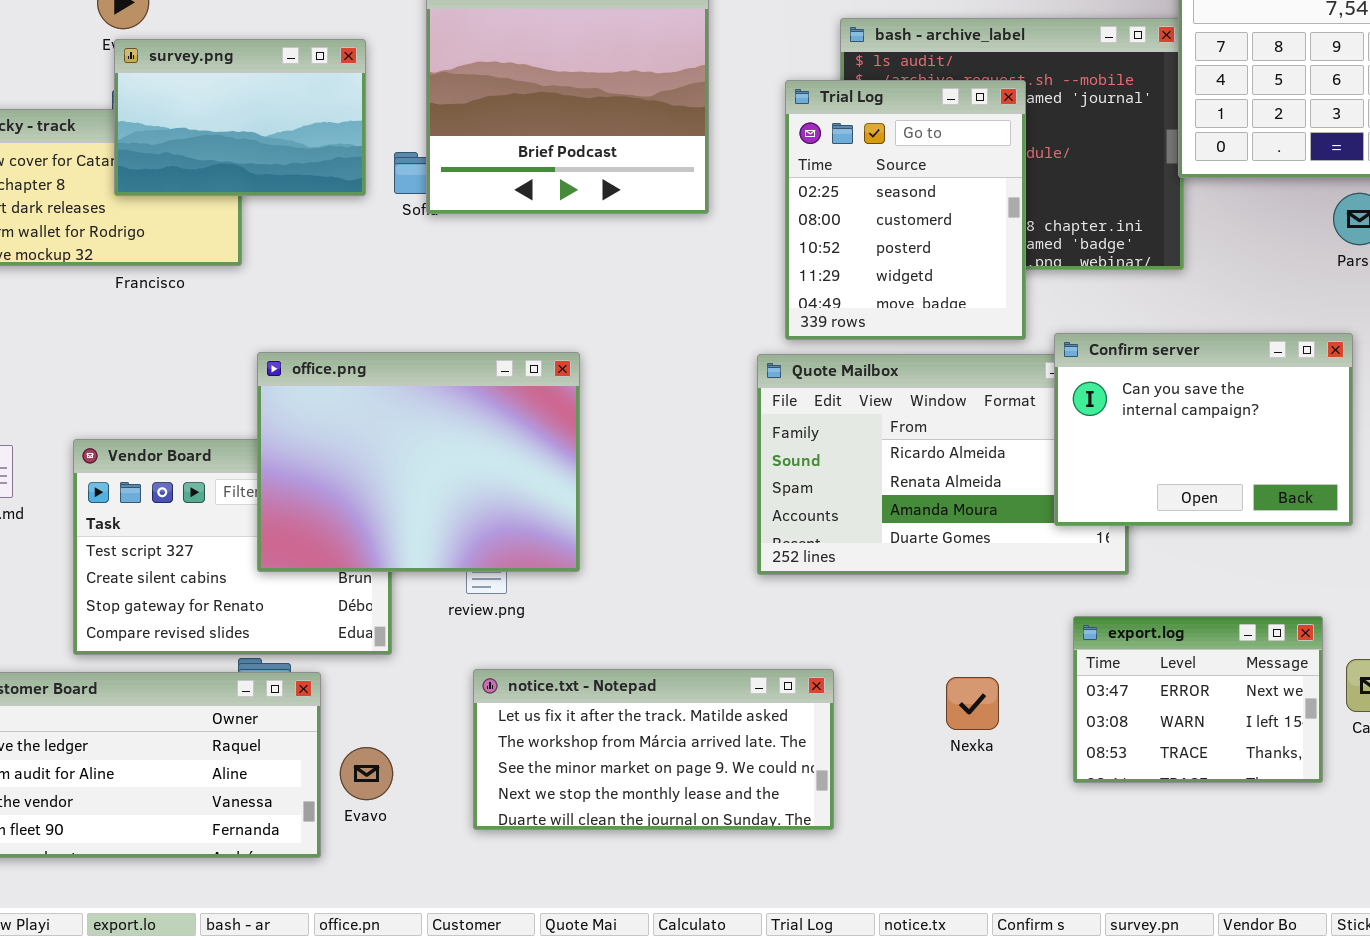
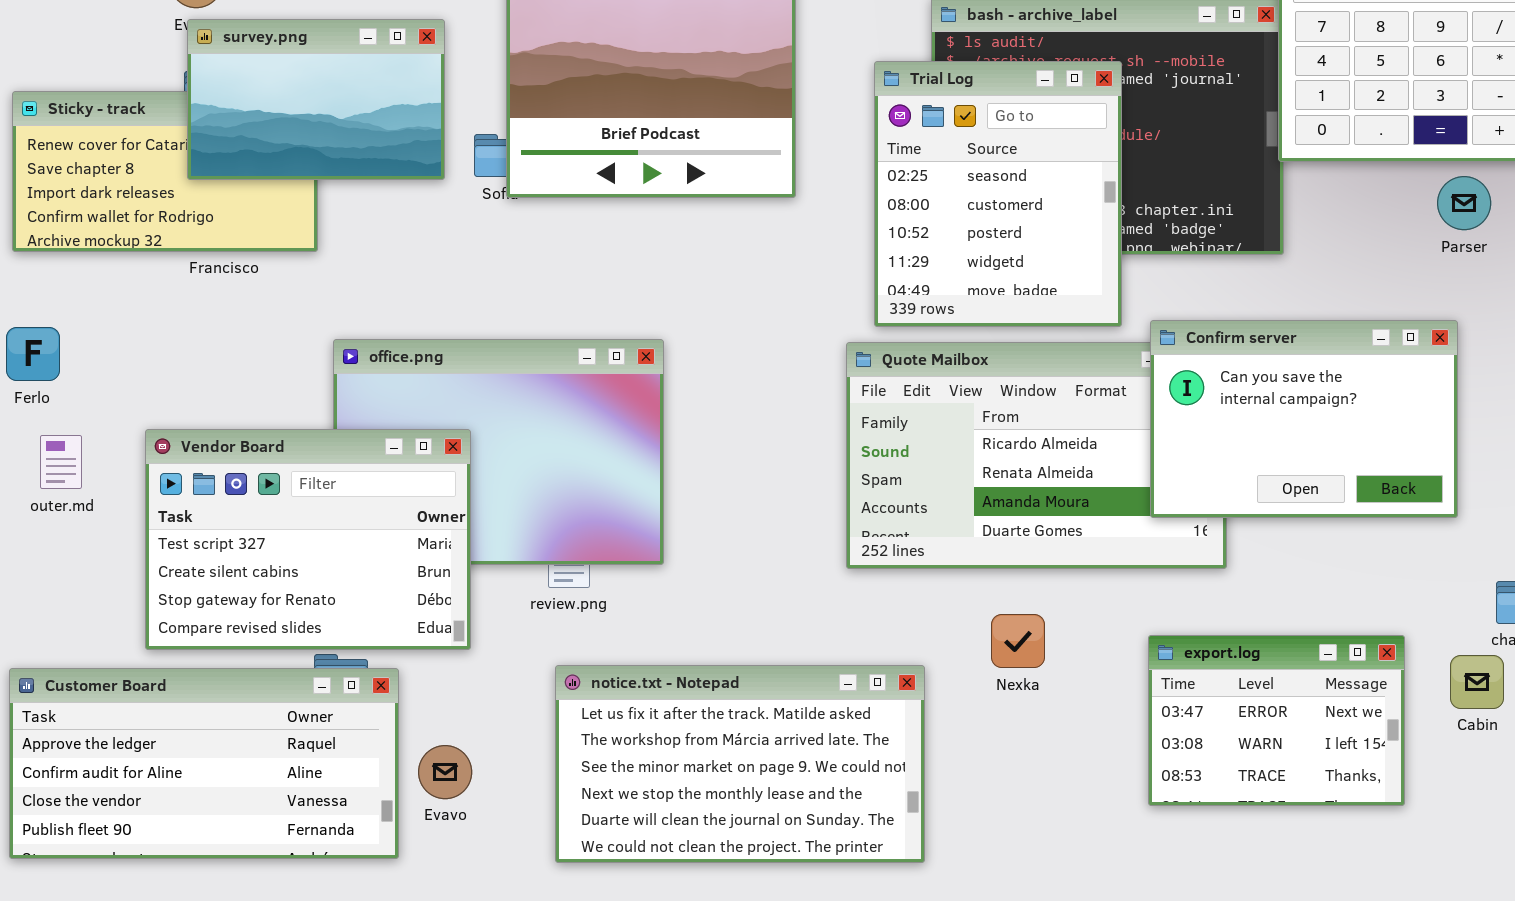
Vendor Board: [73,439,392,655] -> [145,429,471,650], raised
export.log: [1073,616,1323,783] -> [1148,635,1405,806], moved
notice.txt - Notepad: [473,669,834,830] -> [555,665,925,863], resized
Nexka: [946,677,999,730] -> [991,614,1045,668], moved

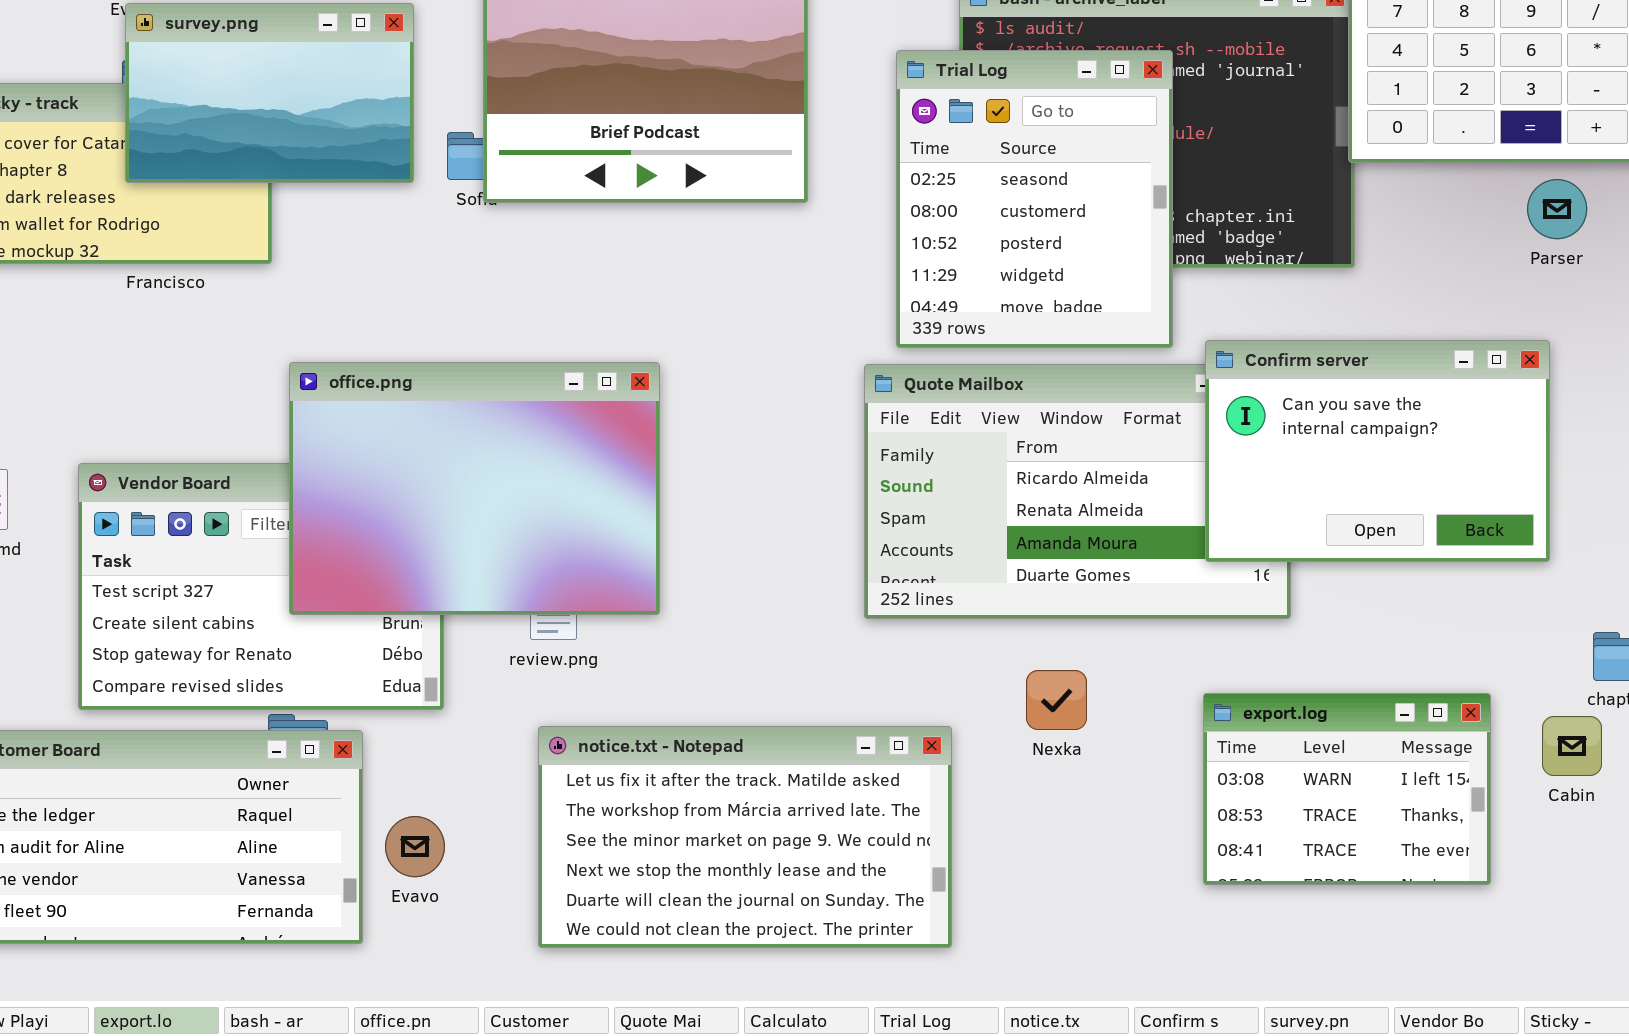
office.png: [333,339,664,565] -> [289,362,660,615], raised
export.log: [1148,635,1405,806] -> [1203,693,1491,885], scrolled down 1 row

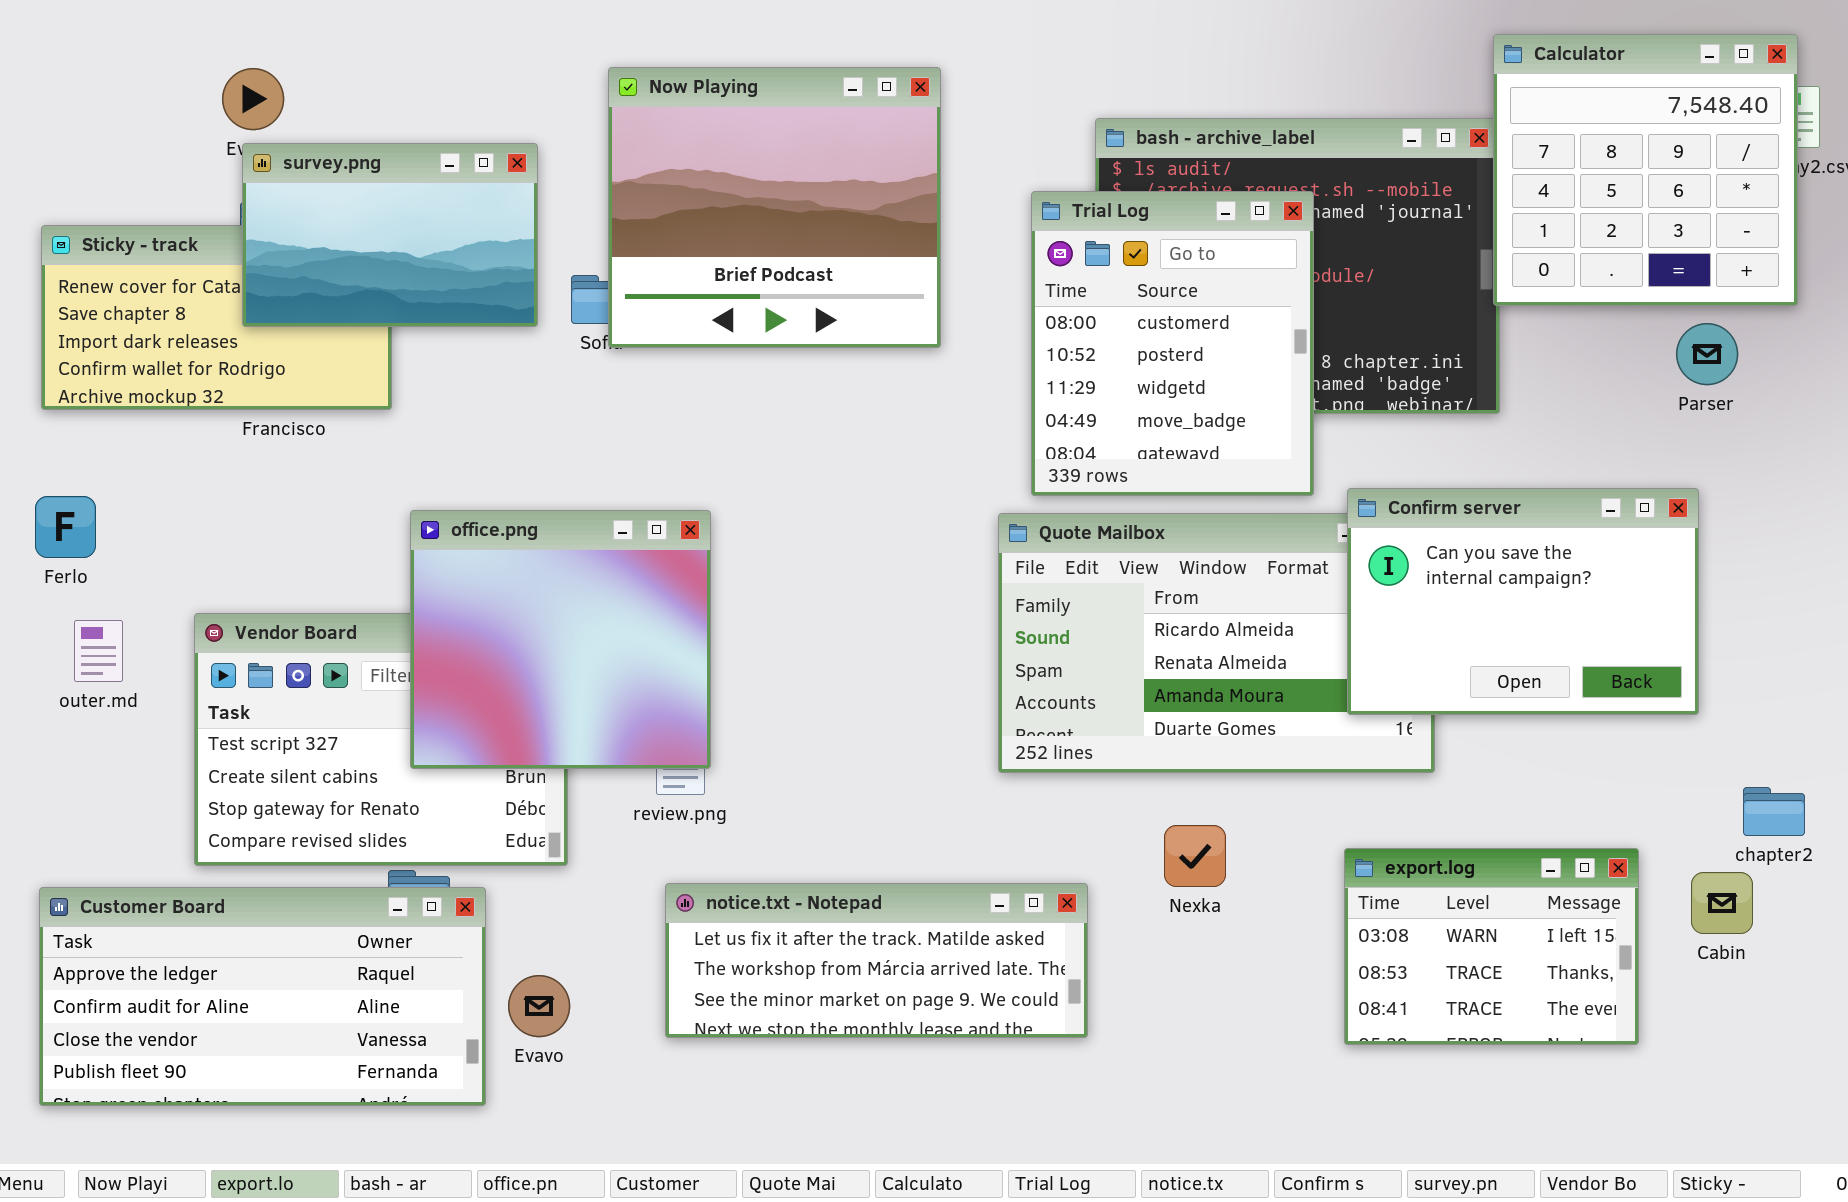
Trial Log: [896,50,1173,348] -> [1031,191,1314,496], scrolled down 1 row
office.png: [289,362,660,615] -> [410,510,711,769], resized
notice.txt - Notepad: [538,726,952,948] -> [665,883,1088,1038], resized

